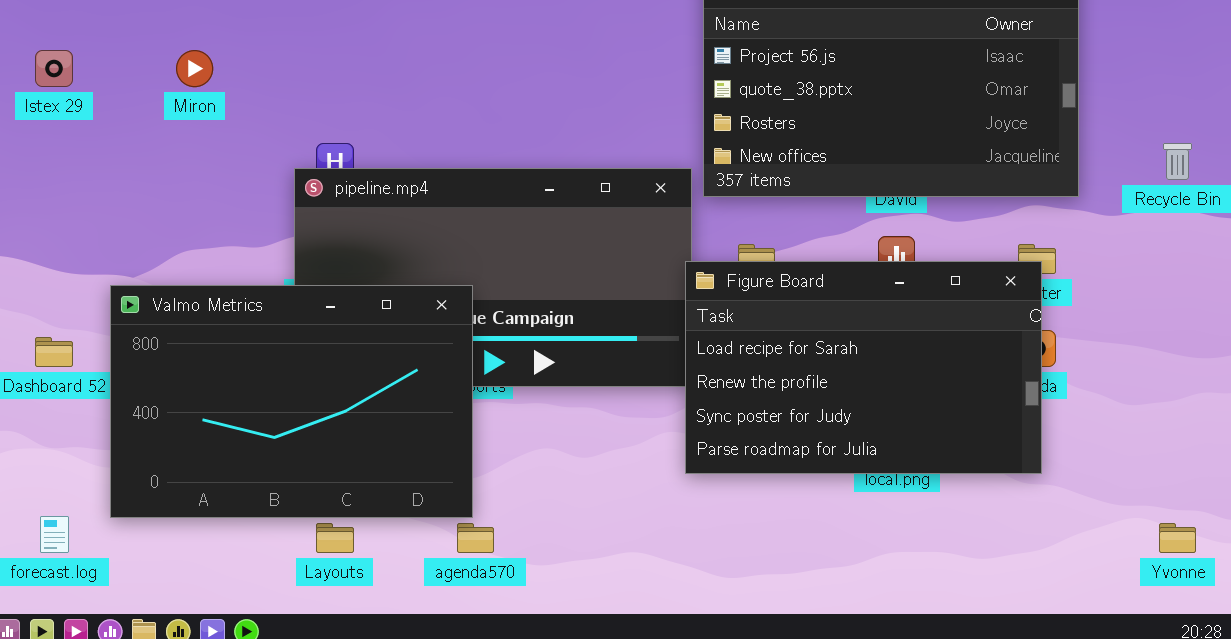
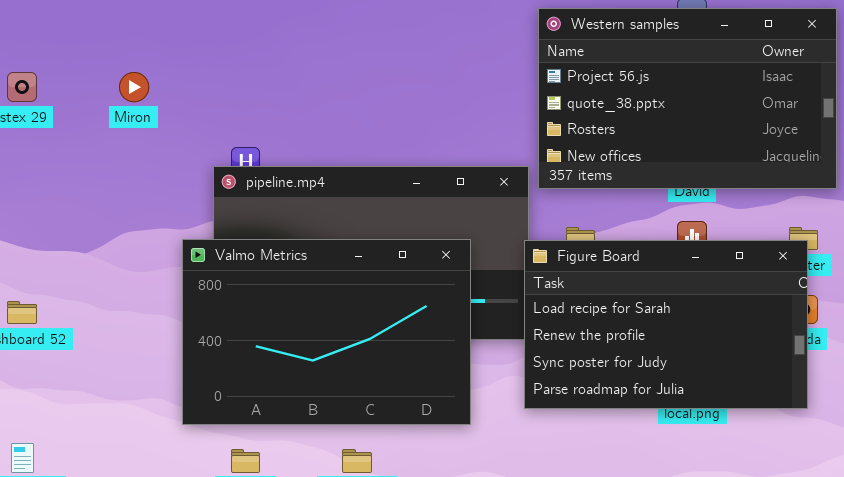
Valmo Metrics: [110,285,473,518] -> [182,239,471,425], moved

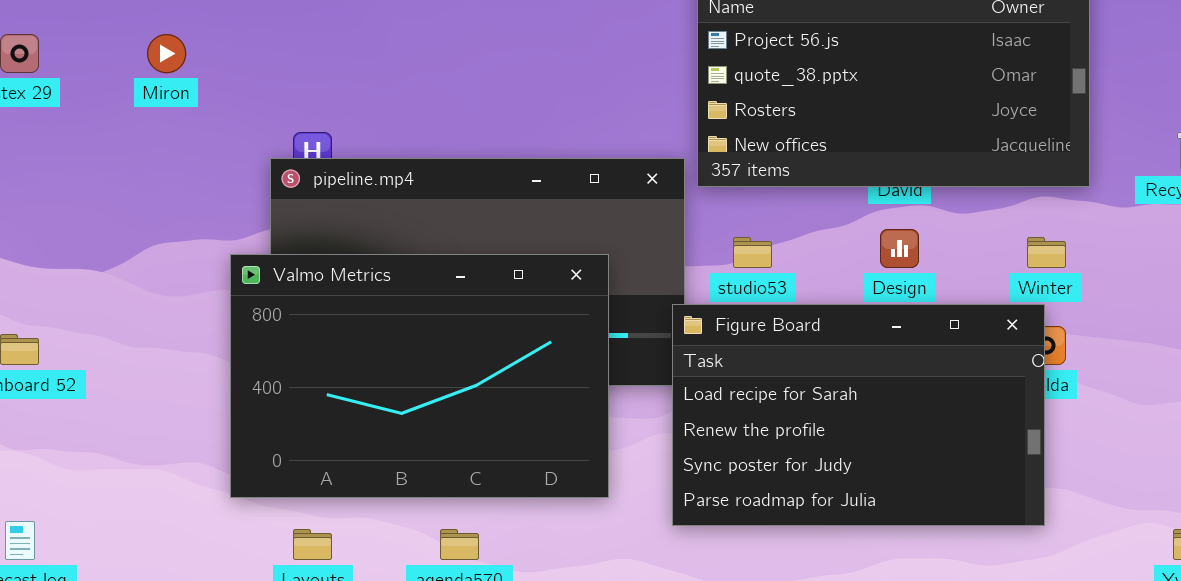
Figure Board: [524,240,808,409] -> [672,304,1045,526], moved

